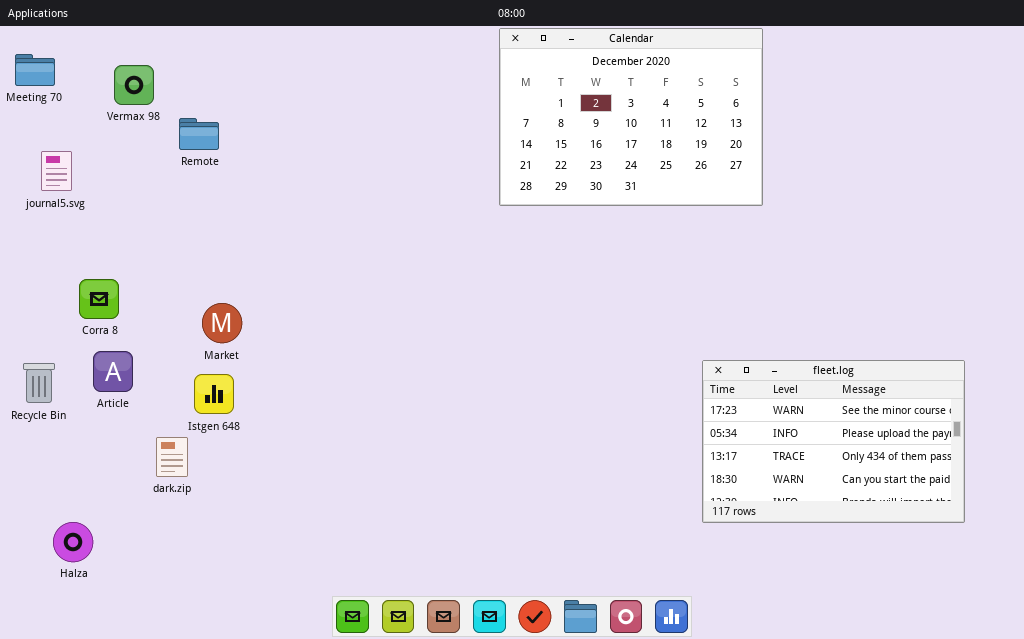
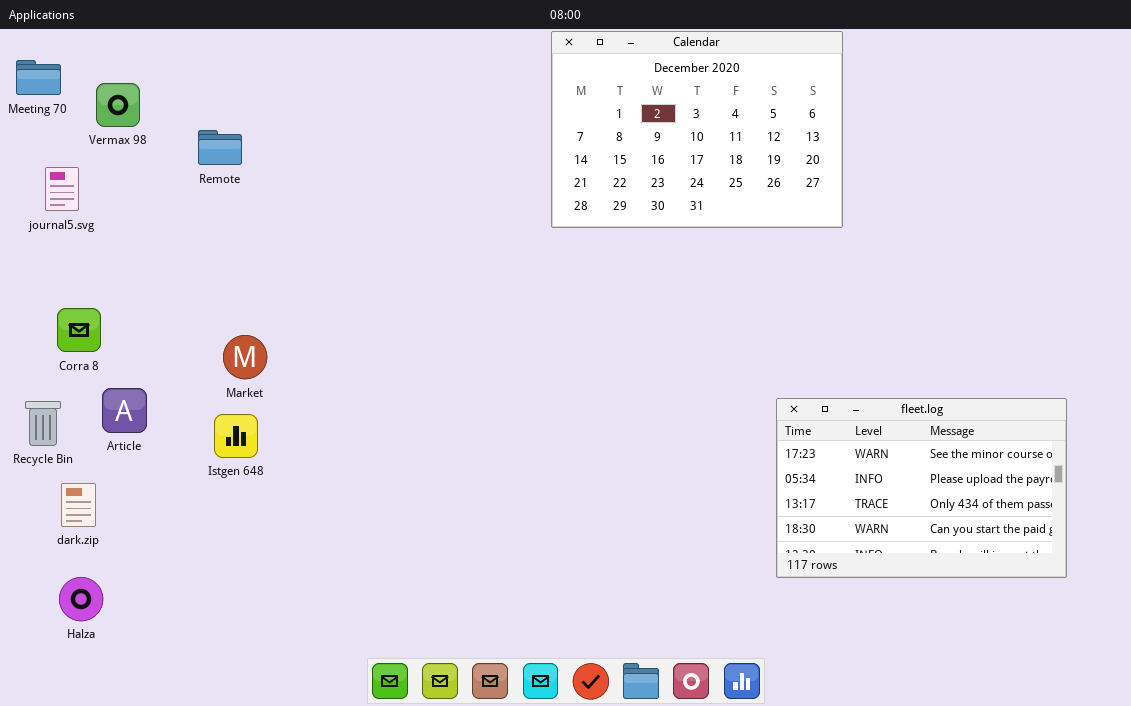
Vermax 98: [114,65,154,105] -> [96,83,140,127], moved
Corra 8: [79,279,119,319] -> [57,308,101,352], moved
dark.zip: [156,437,188,477] -> [61,483,96,527], moved

